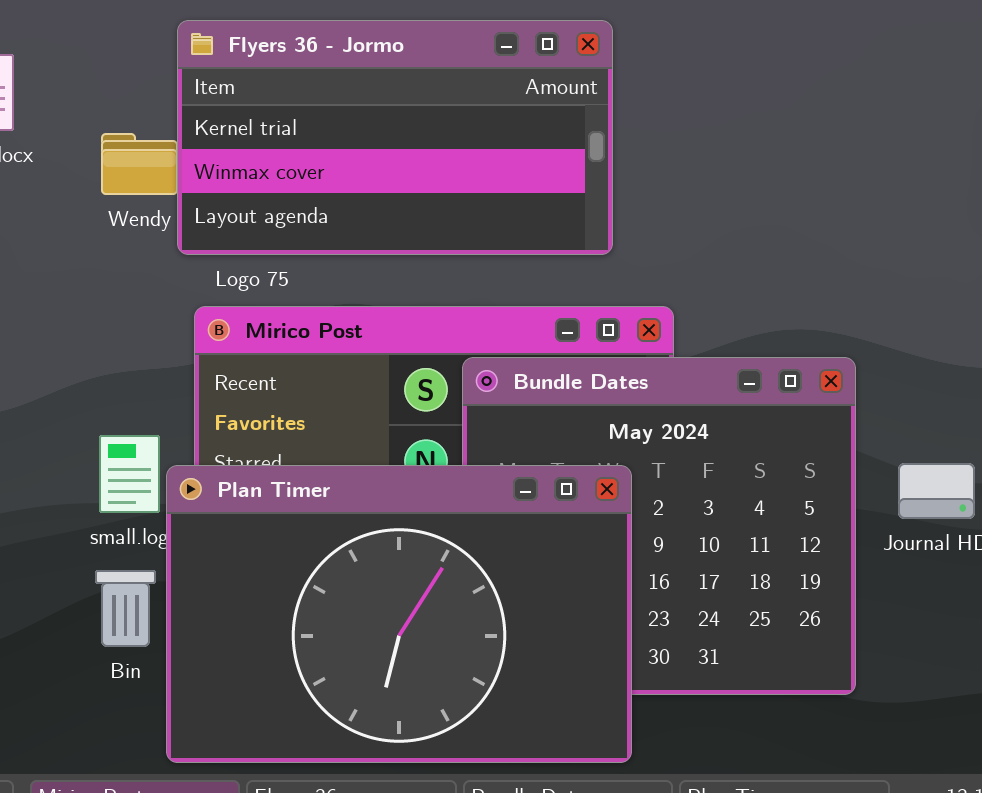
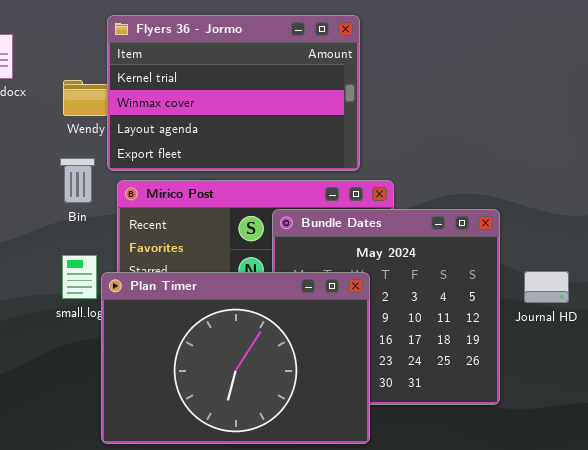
Flyers 36 - Jormo: [177,20,613,255] -> [107,15,360,171], resized
Bin: [95,570,156,647] -> [60,158,95,203], moved

